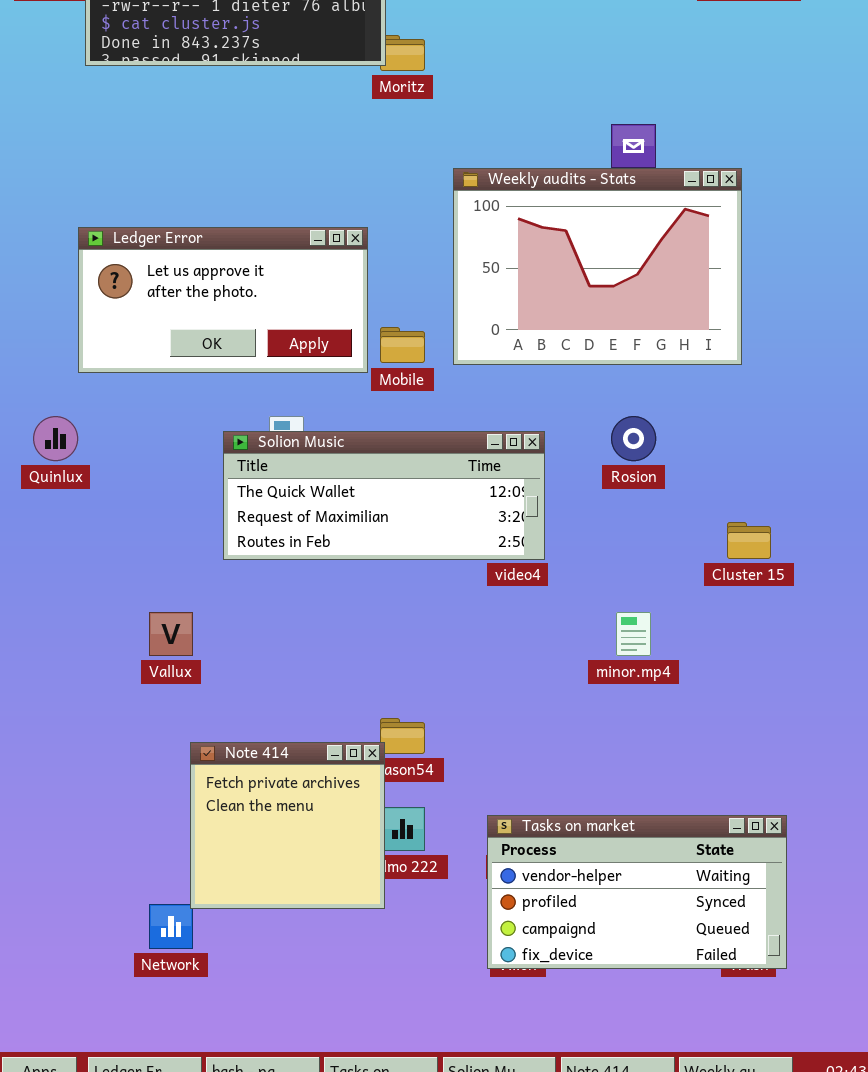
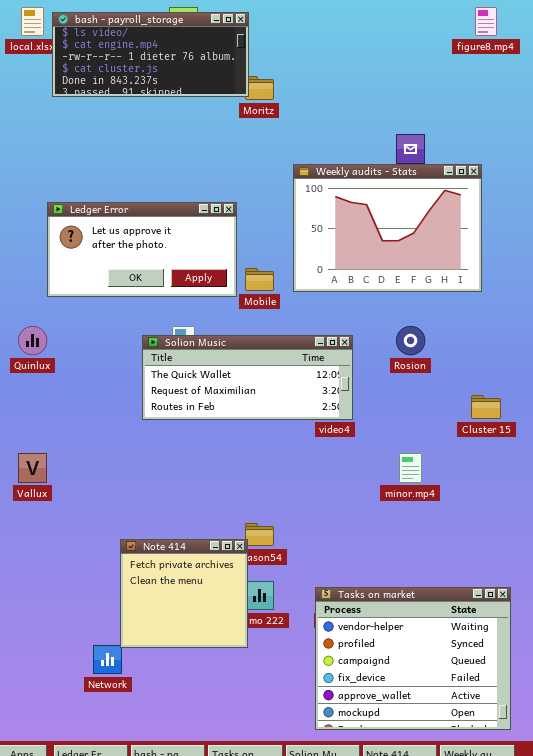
Vallux: [149,612,193,656] -> [18,453,47,483], moved
Tasks on market: [487,815,787,969] -> [315,587,511,730], resized

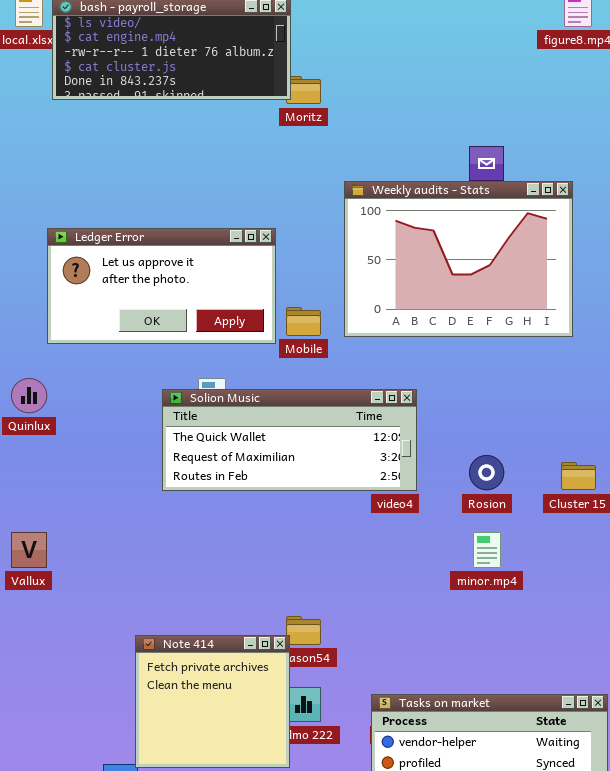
Rosion: [396,326,425,355] -> [469,455,504,490], moved

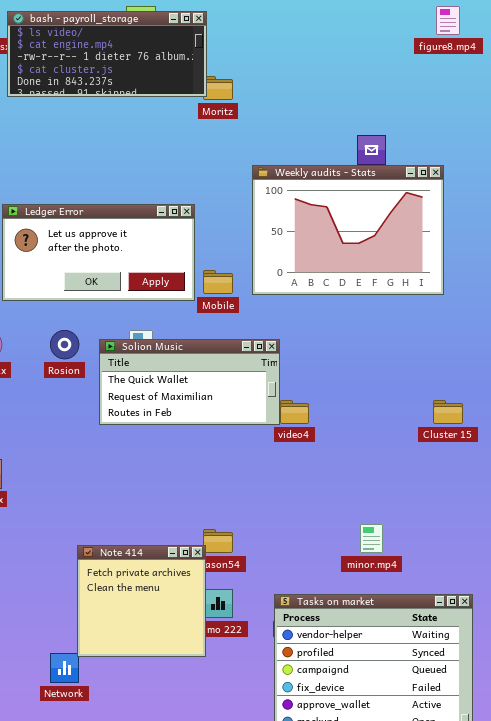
Solion Music: [162,389,417,491] -> [99,339,280,425], resized
Rosion: [469,455,504,490] -> [50,330,79,359], moved
minor.mp4: [473,532,501,568] -> [360,524,383,553], moved

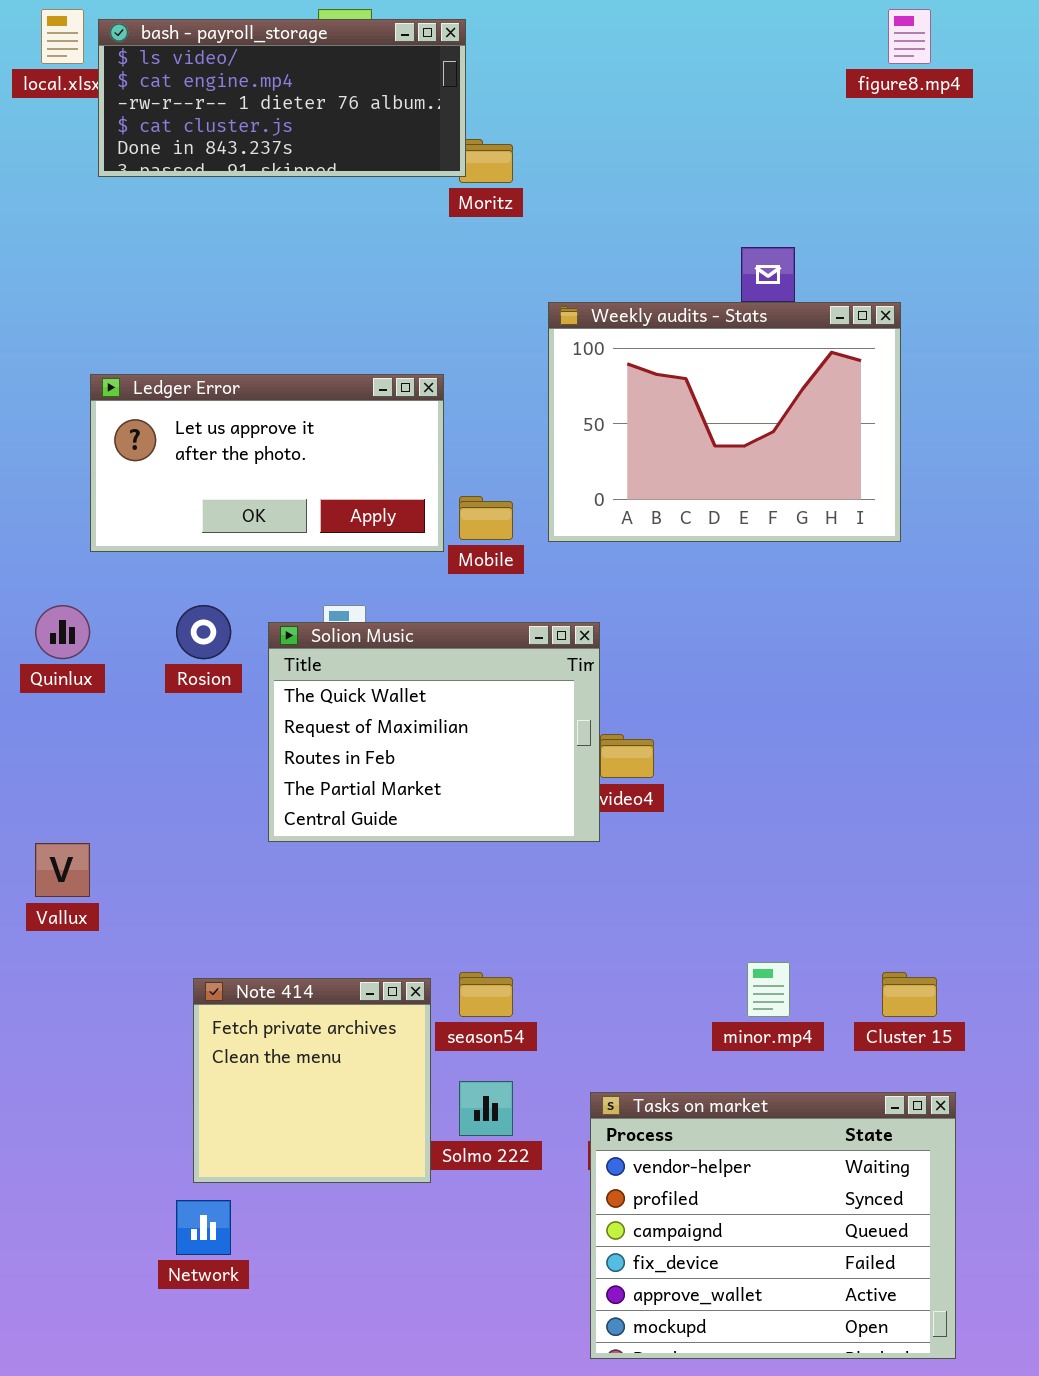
Solion Music: [99,339,280,425] -> [268,622,600,842], resized
Cluster 15: [433,400,463,424] -> [882,972,937,1017], moved
Note 414: [77,545,206,657] -> [193,978,431,1183], moved

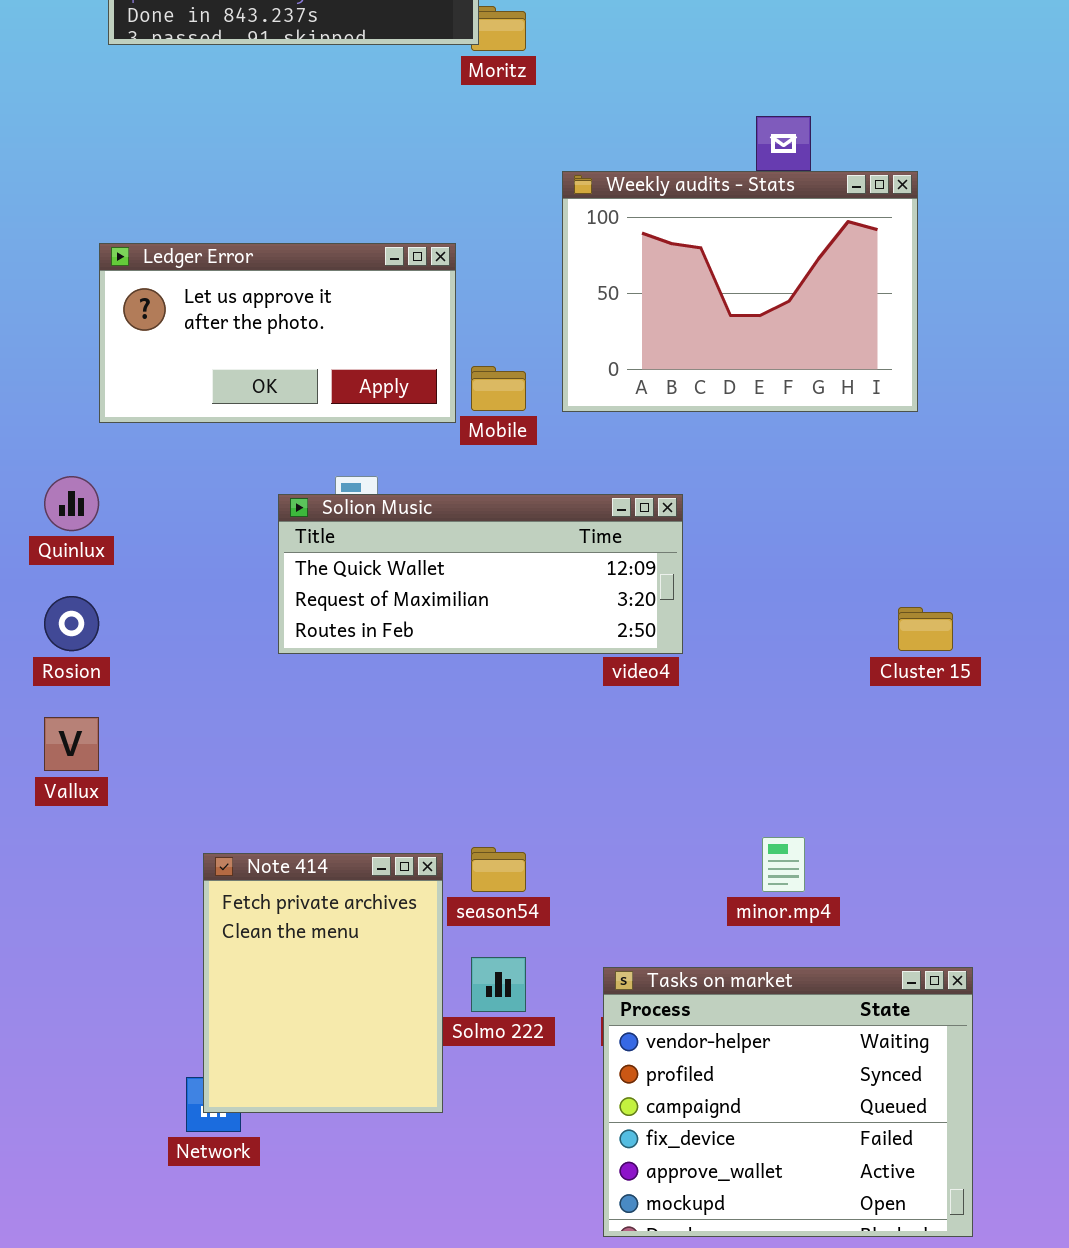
Rosion: [176,605,231,659] -> [44,596,99,651], moved
Solion Music: [268,622,600,842] -> [278,494,683,654], resized
Cluster 15: [882,972,937,1017] -> [898,607,953,651], moved
Note 414: [193,978,431,1183] -> [203,853,443,1113], resized

